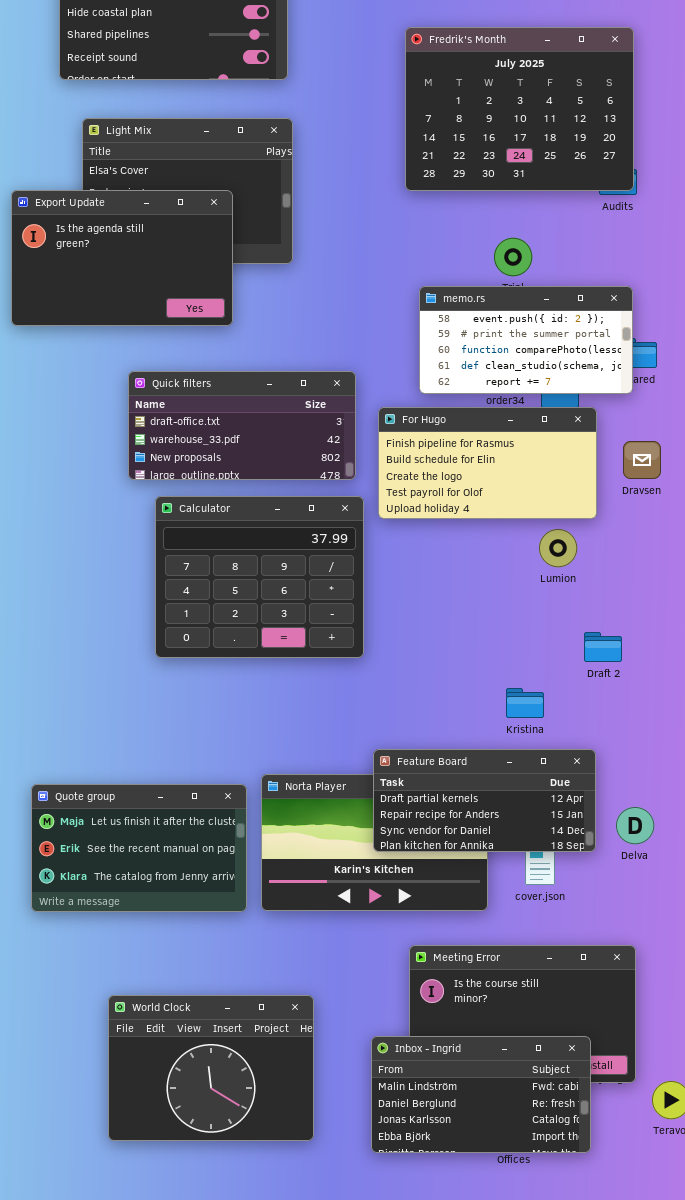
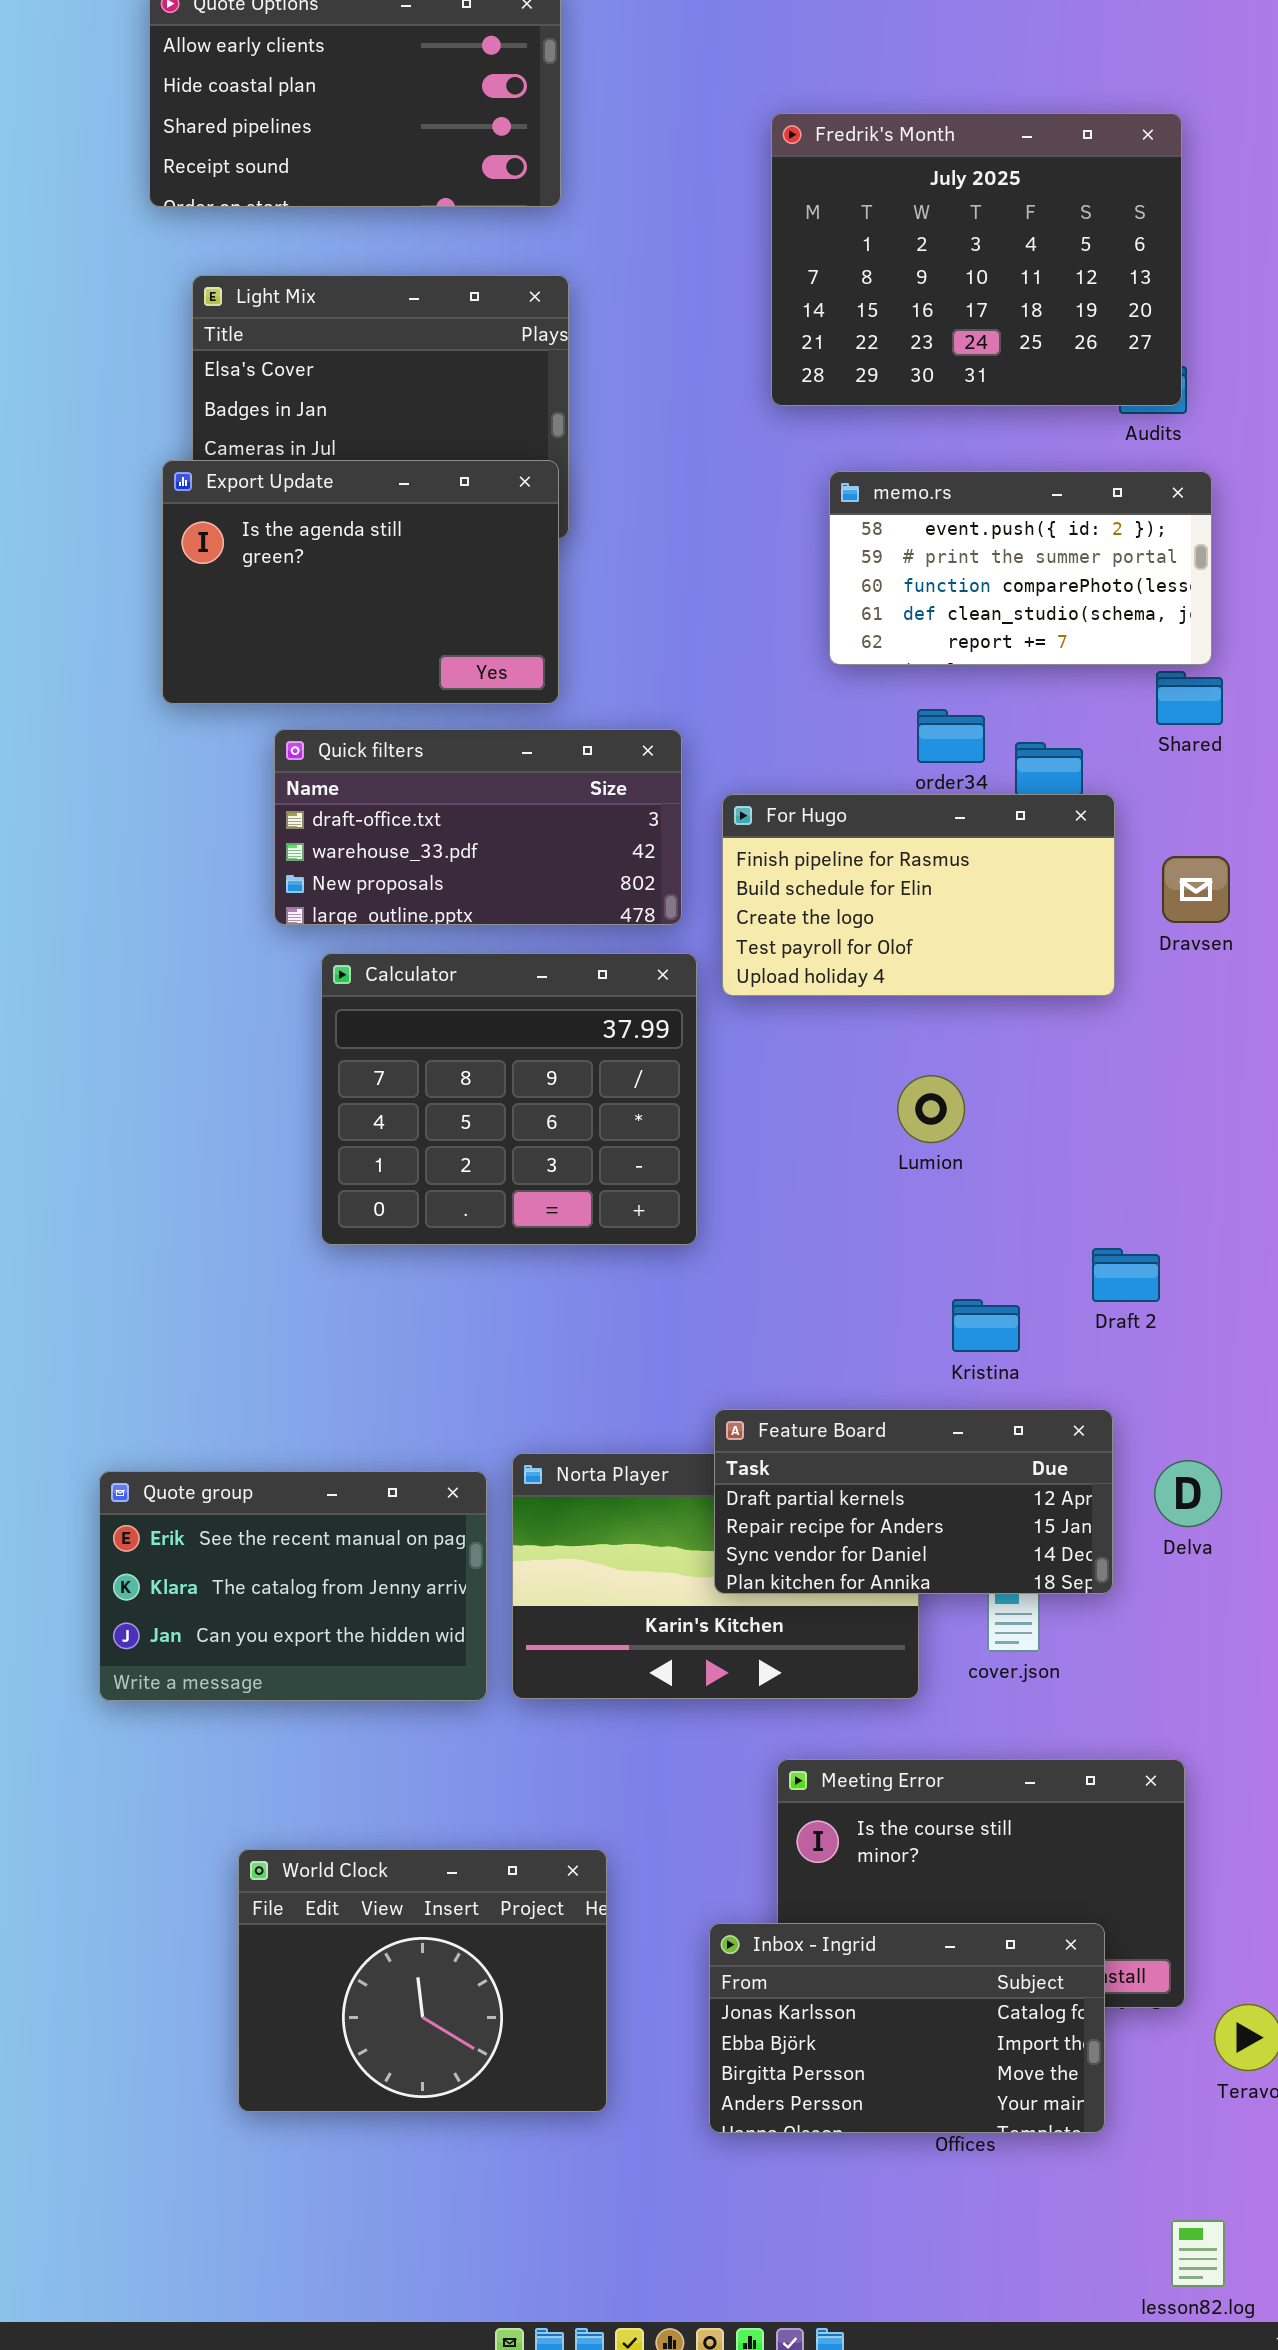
Export Update: [11,190,233,326] -> [162,460,559,704], moved
memo.rs: [419,286,633,394] -> [829,471,1212,665], moved
Lumion: [539,529,577,567] -> [897,1075,965,1143], moved
Draft 2: [584,632,622,662] -> [1092,1248,1160,1302], moved
Quote group: [31,784,247,912] -> [99,1471,487,1701], scrolled down 1 row
Delva: [616,807,654,844] -> [1154,1460,1222,1527], moved
Inbox - Ingrid: [371,1036,591,1153] -> [709,1923,1105,2133], scrolled down 2 rows

